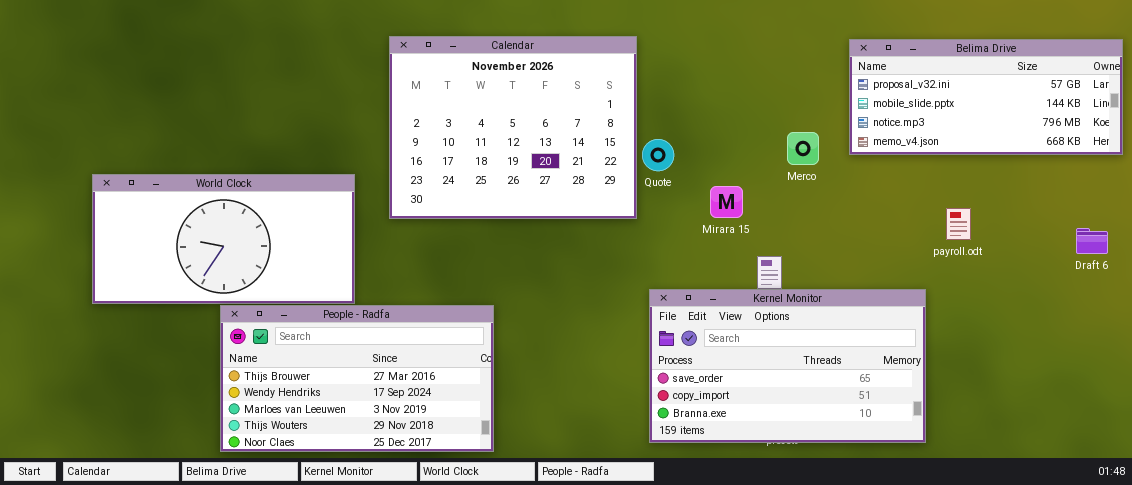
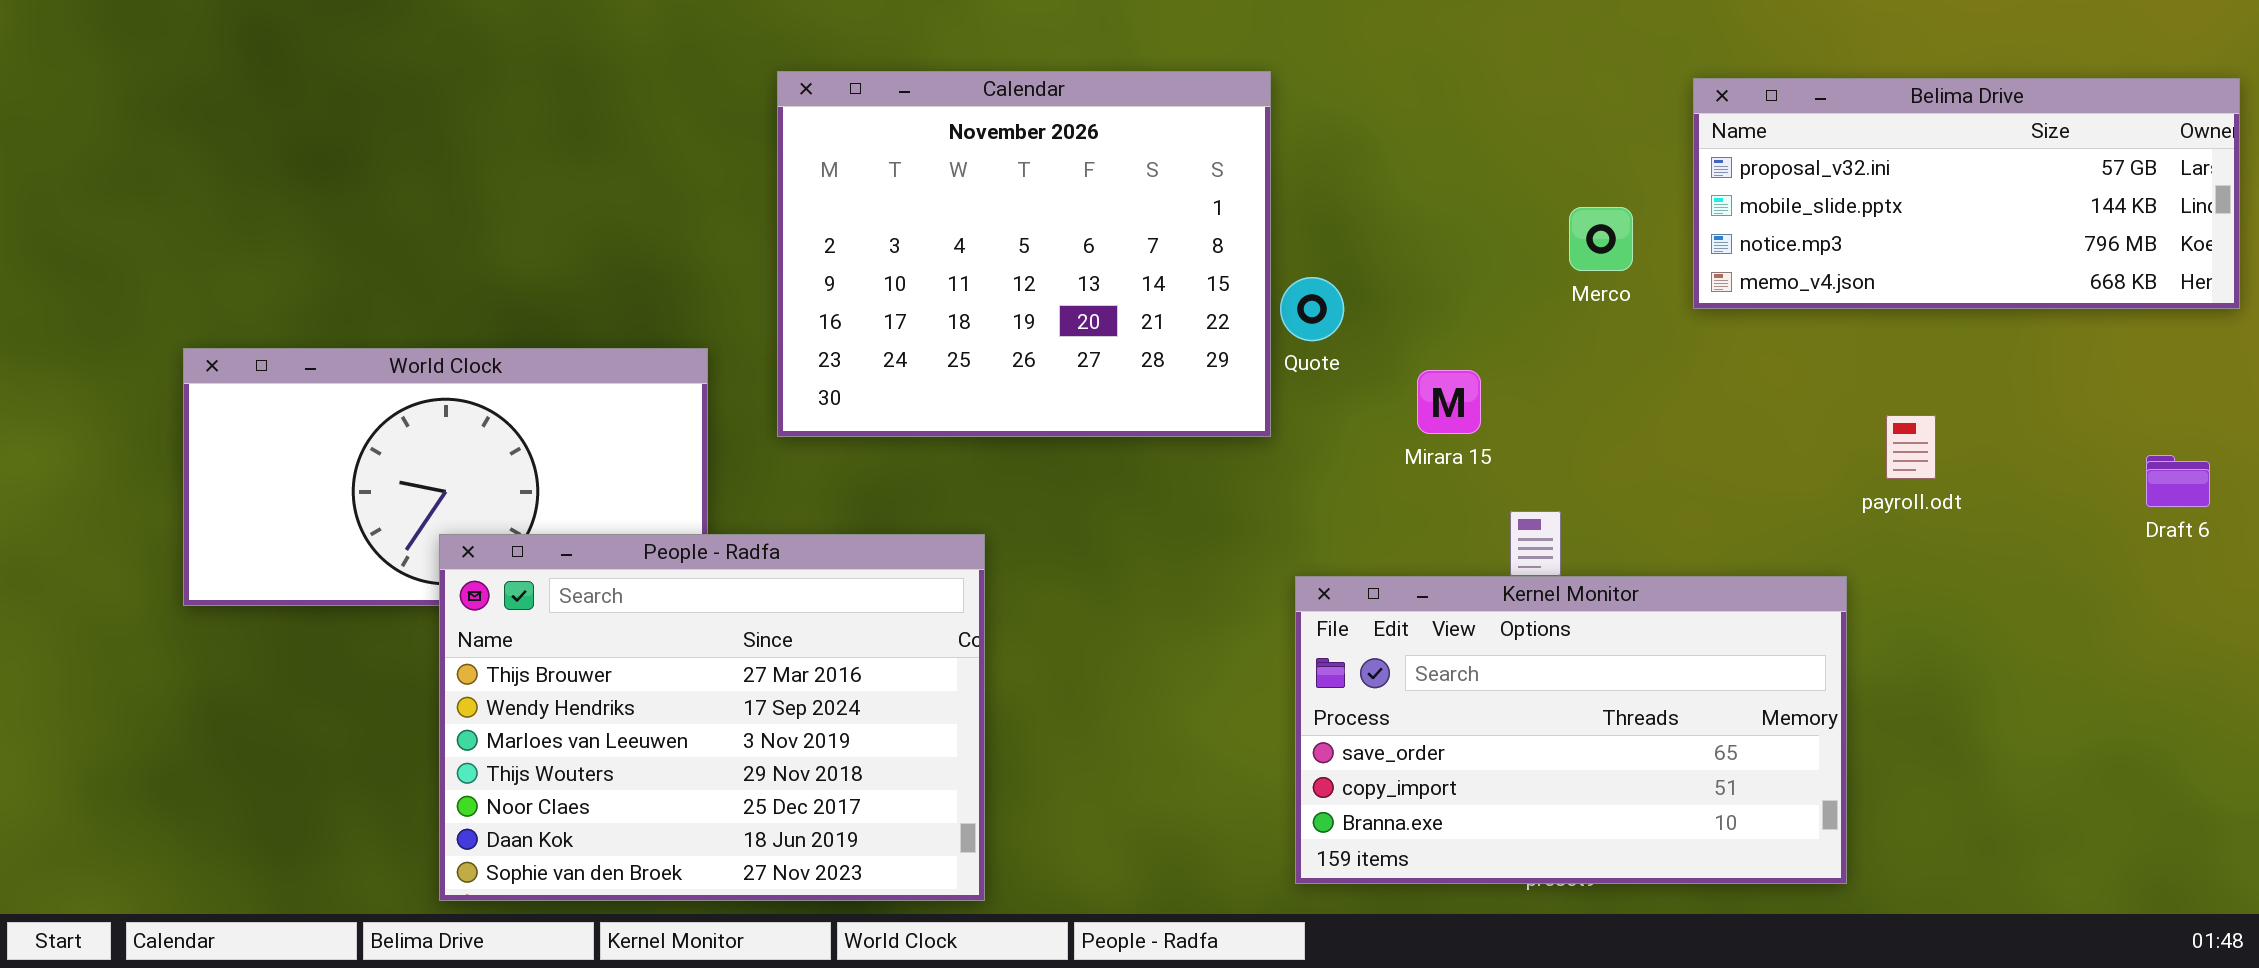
Merco: [787,132,819,165] -> [1569,207,1633,271], moved
People - Radfa: [220,305,494,452] -> [439,534,985,901], resized

